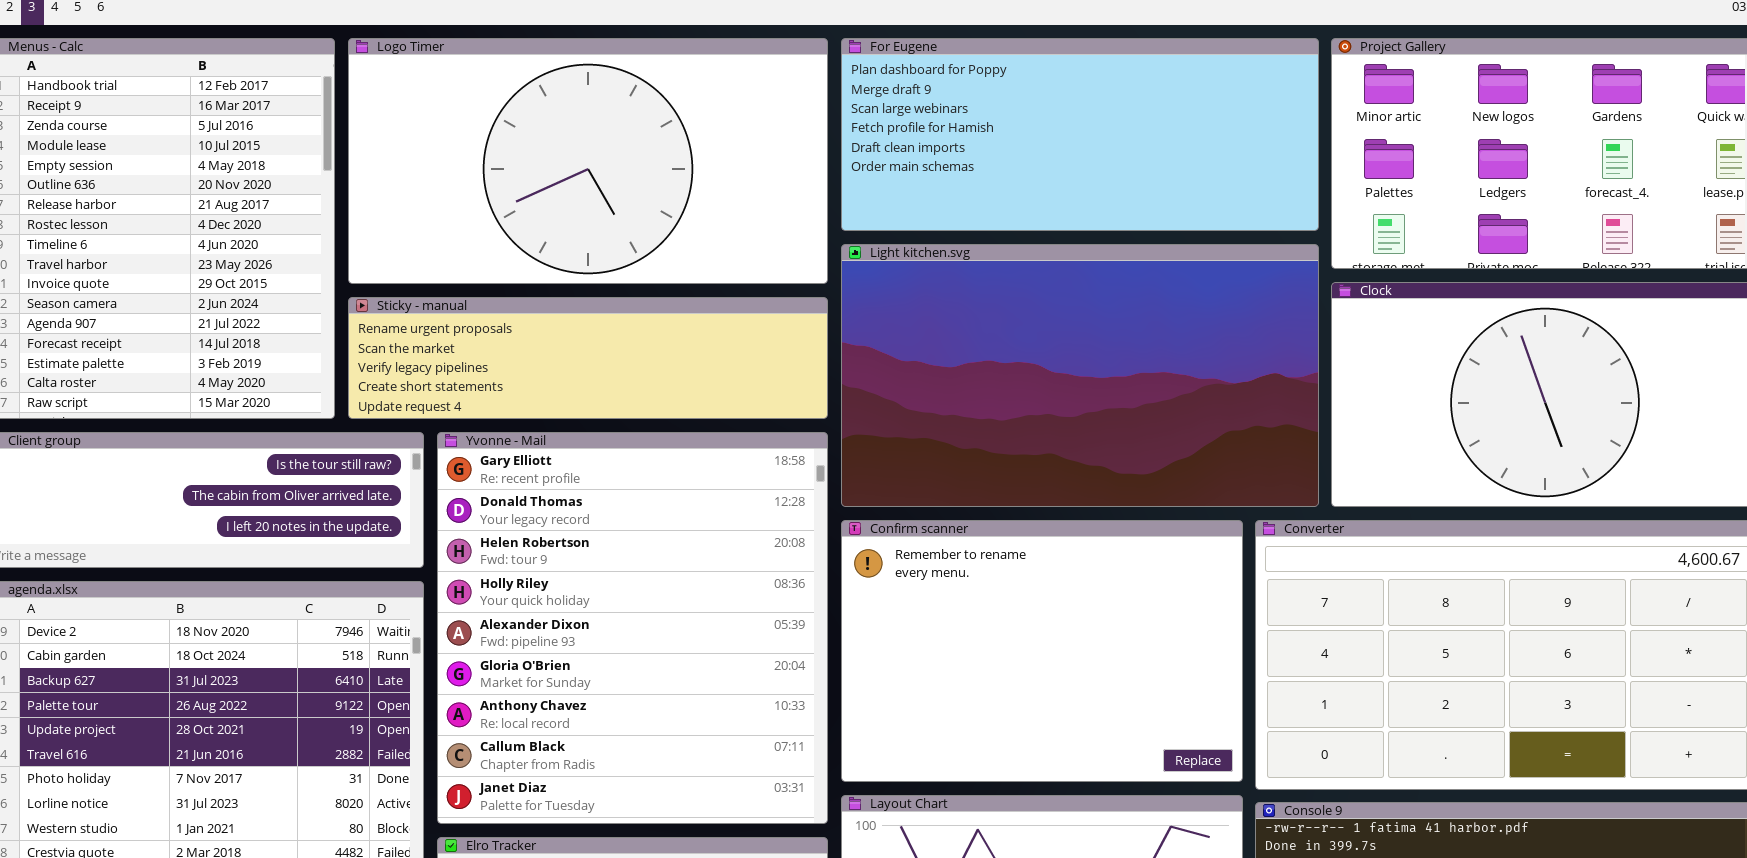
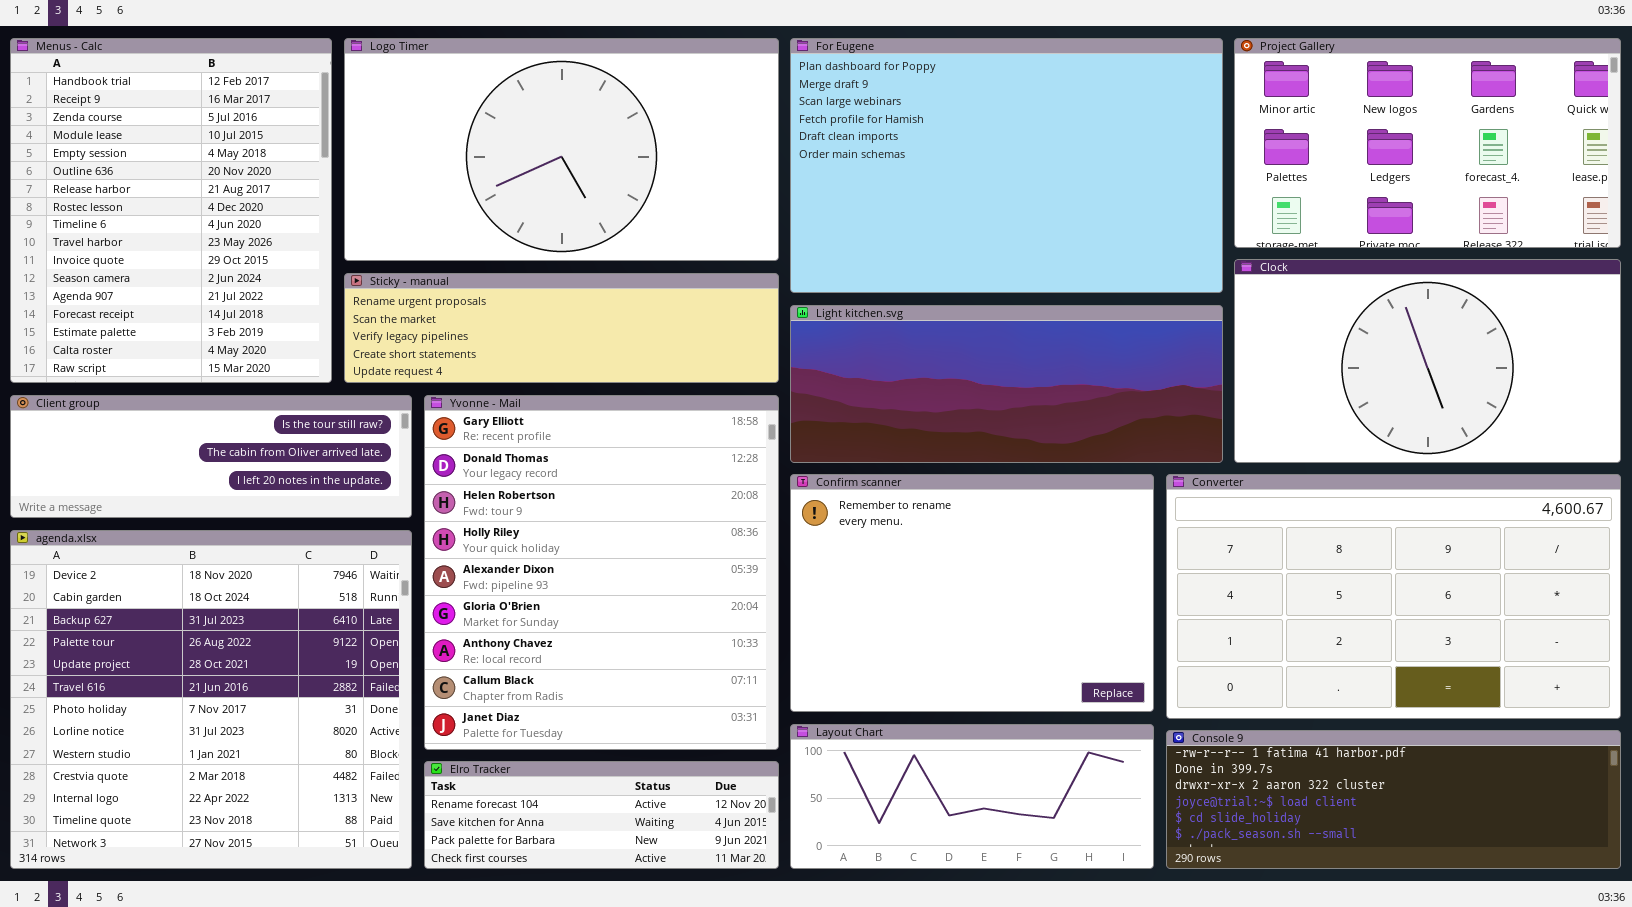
For Eugene: [841,38,1319,231] -> [790,38,1223,293], resized
Light kitchen.svg: [841,244,1319,507] -> [790,305,1223,463], resized

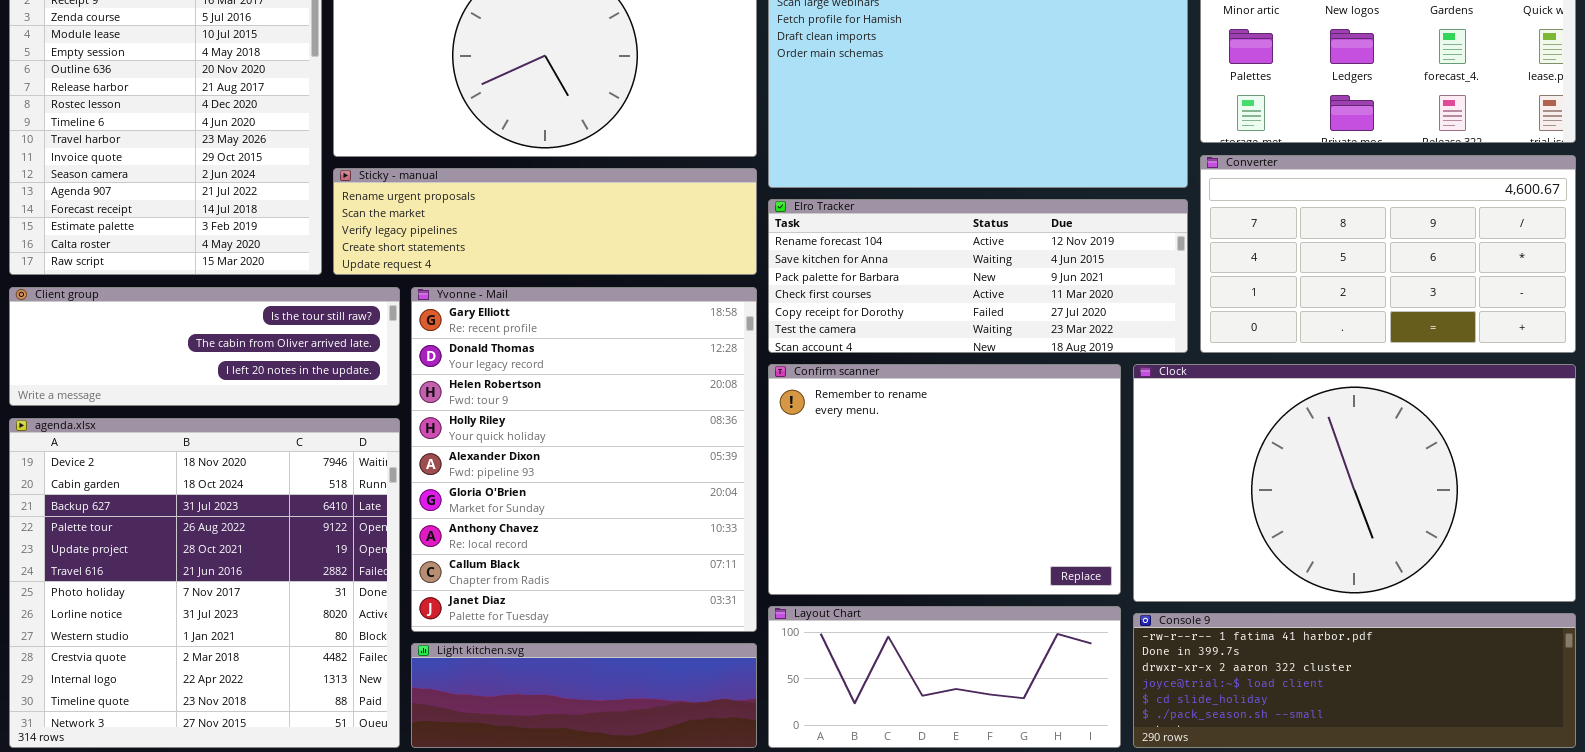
Clock: [1234,259,1621,463] -> [1133,364,1576,602], moved, resized
Light kitchen.svg: [790,305,1223,463] -> [411,643,757,748], moved, resized
Converter: [1166,474,1621,719] -> [1200,155,1576,353], moved, resized
Elro Tracker: [424,761,779,869] -> [768,199,1188,353], moved, resized

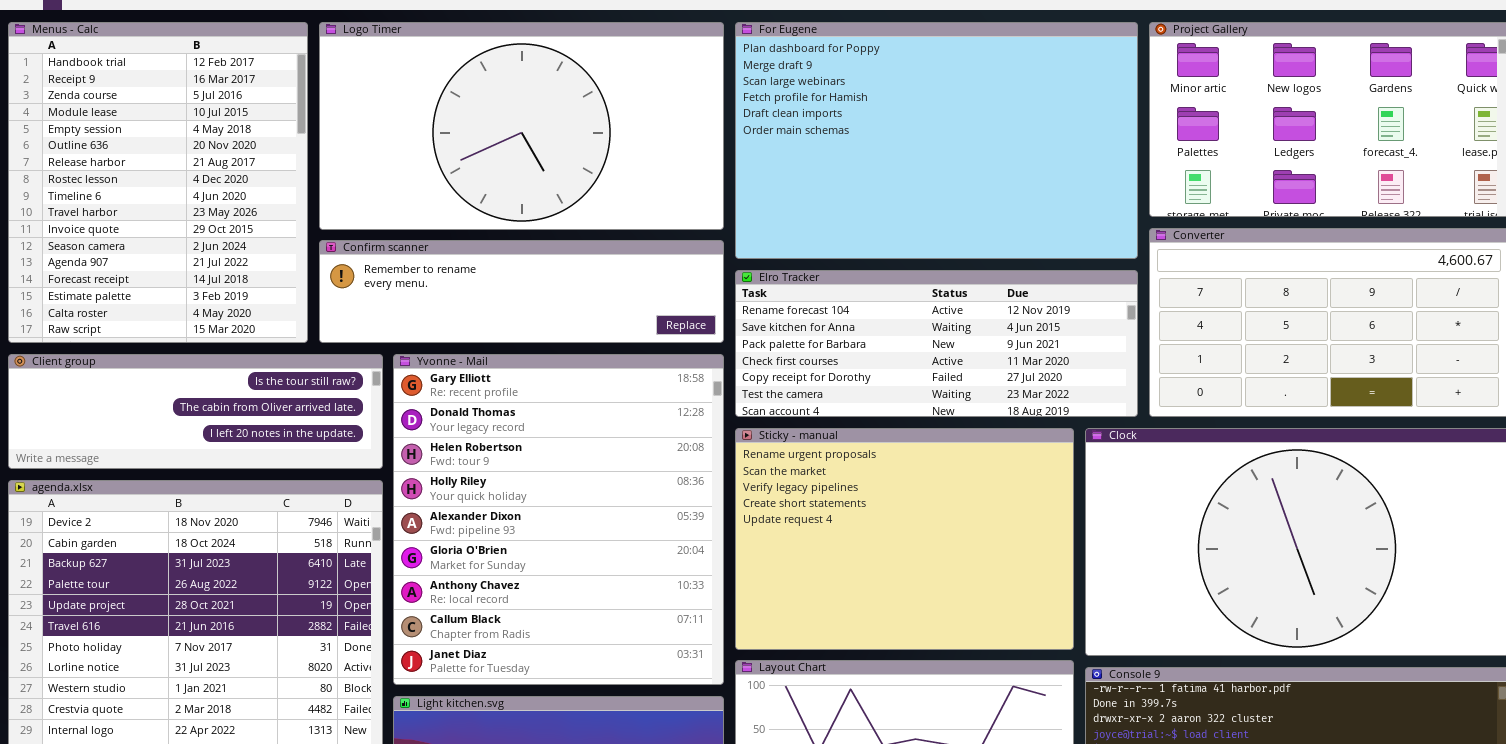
Sticky - manual: [333,168,757,275] -> [735,428,1074,650], moved, resized
Confirm scanner: [768,364,1121,595] -> [319,240,724,343], moved, resized

